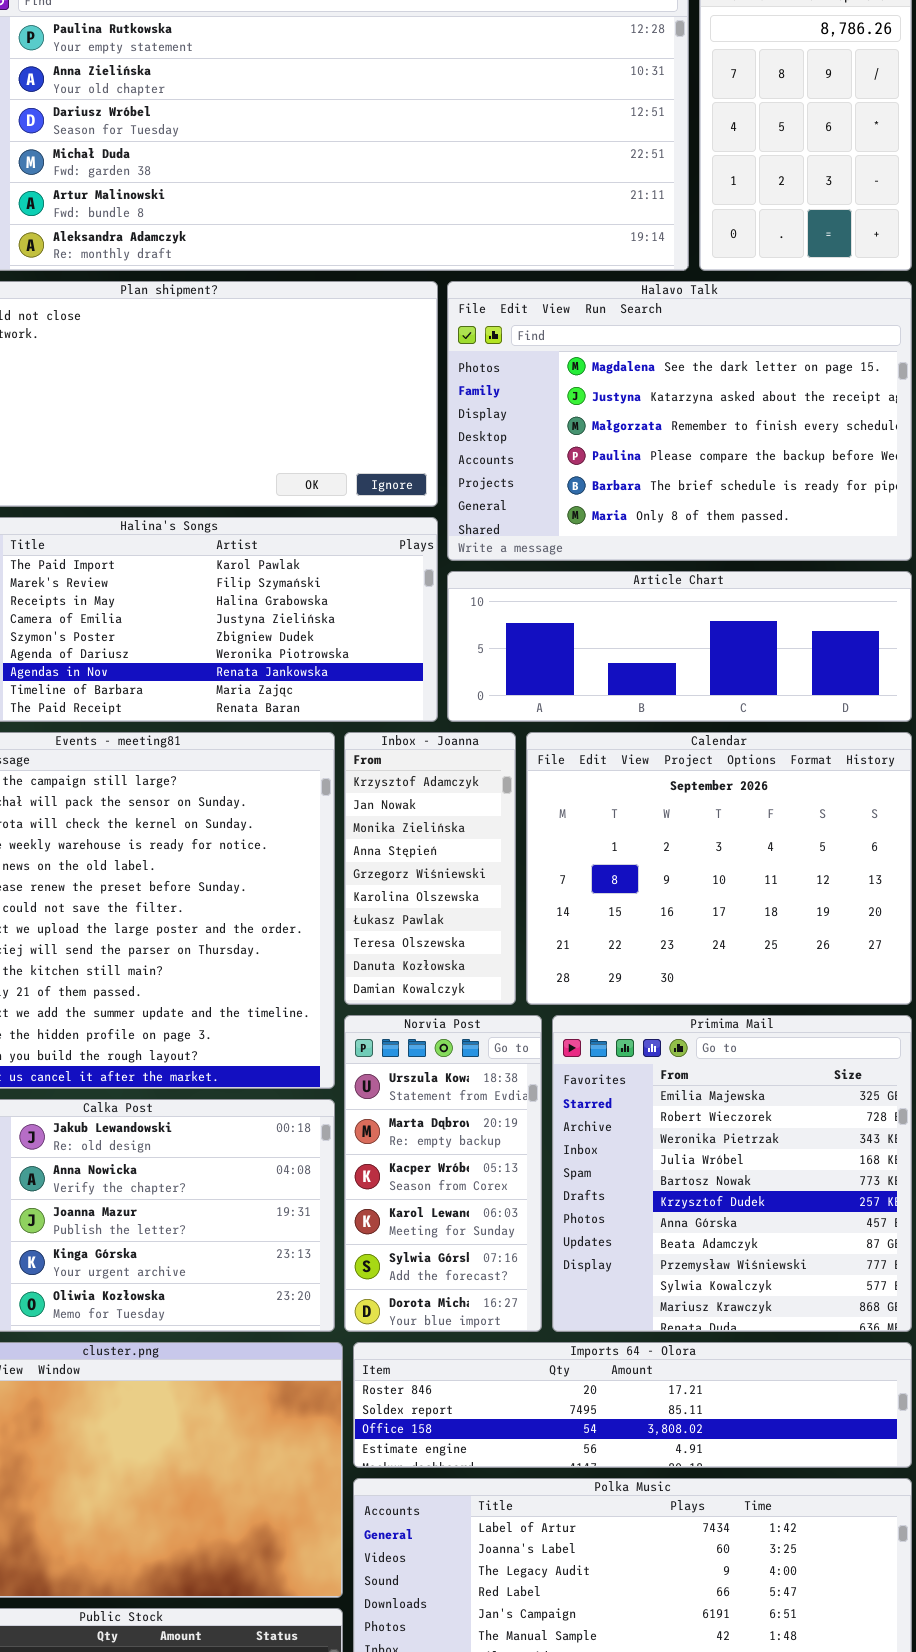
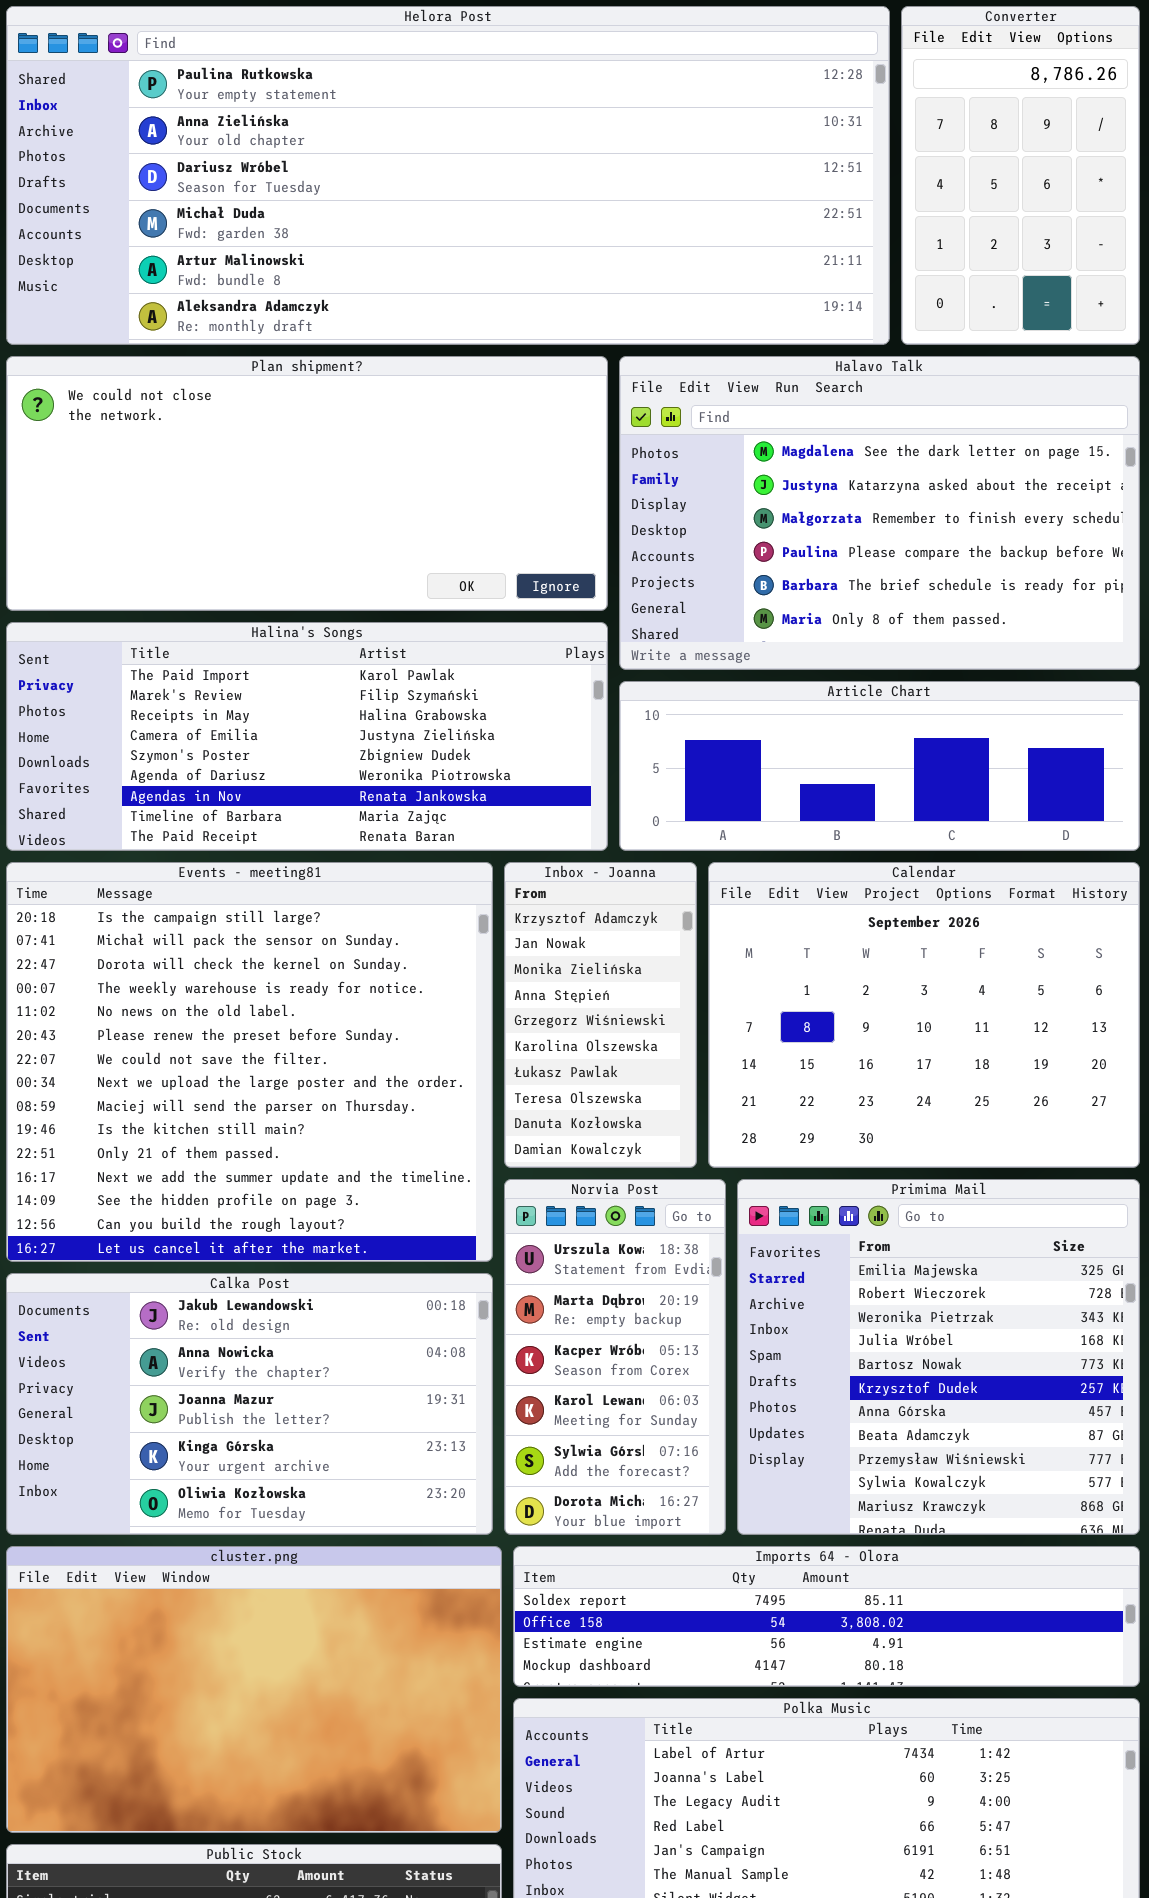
Imports 64 - Olora: [353,1342,912,1468] -> [513,1546,1140,1687], scrolled down 1 row

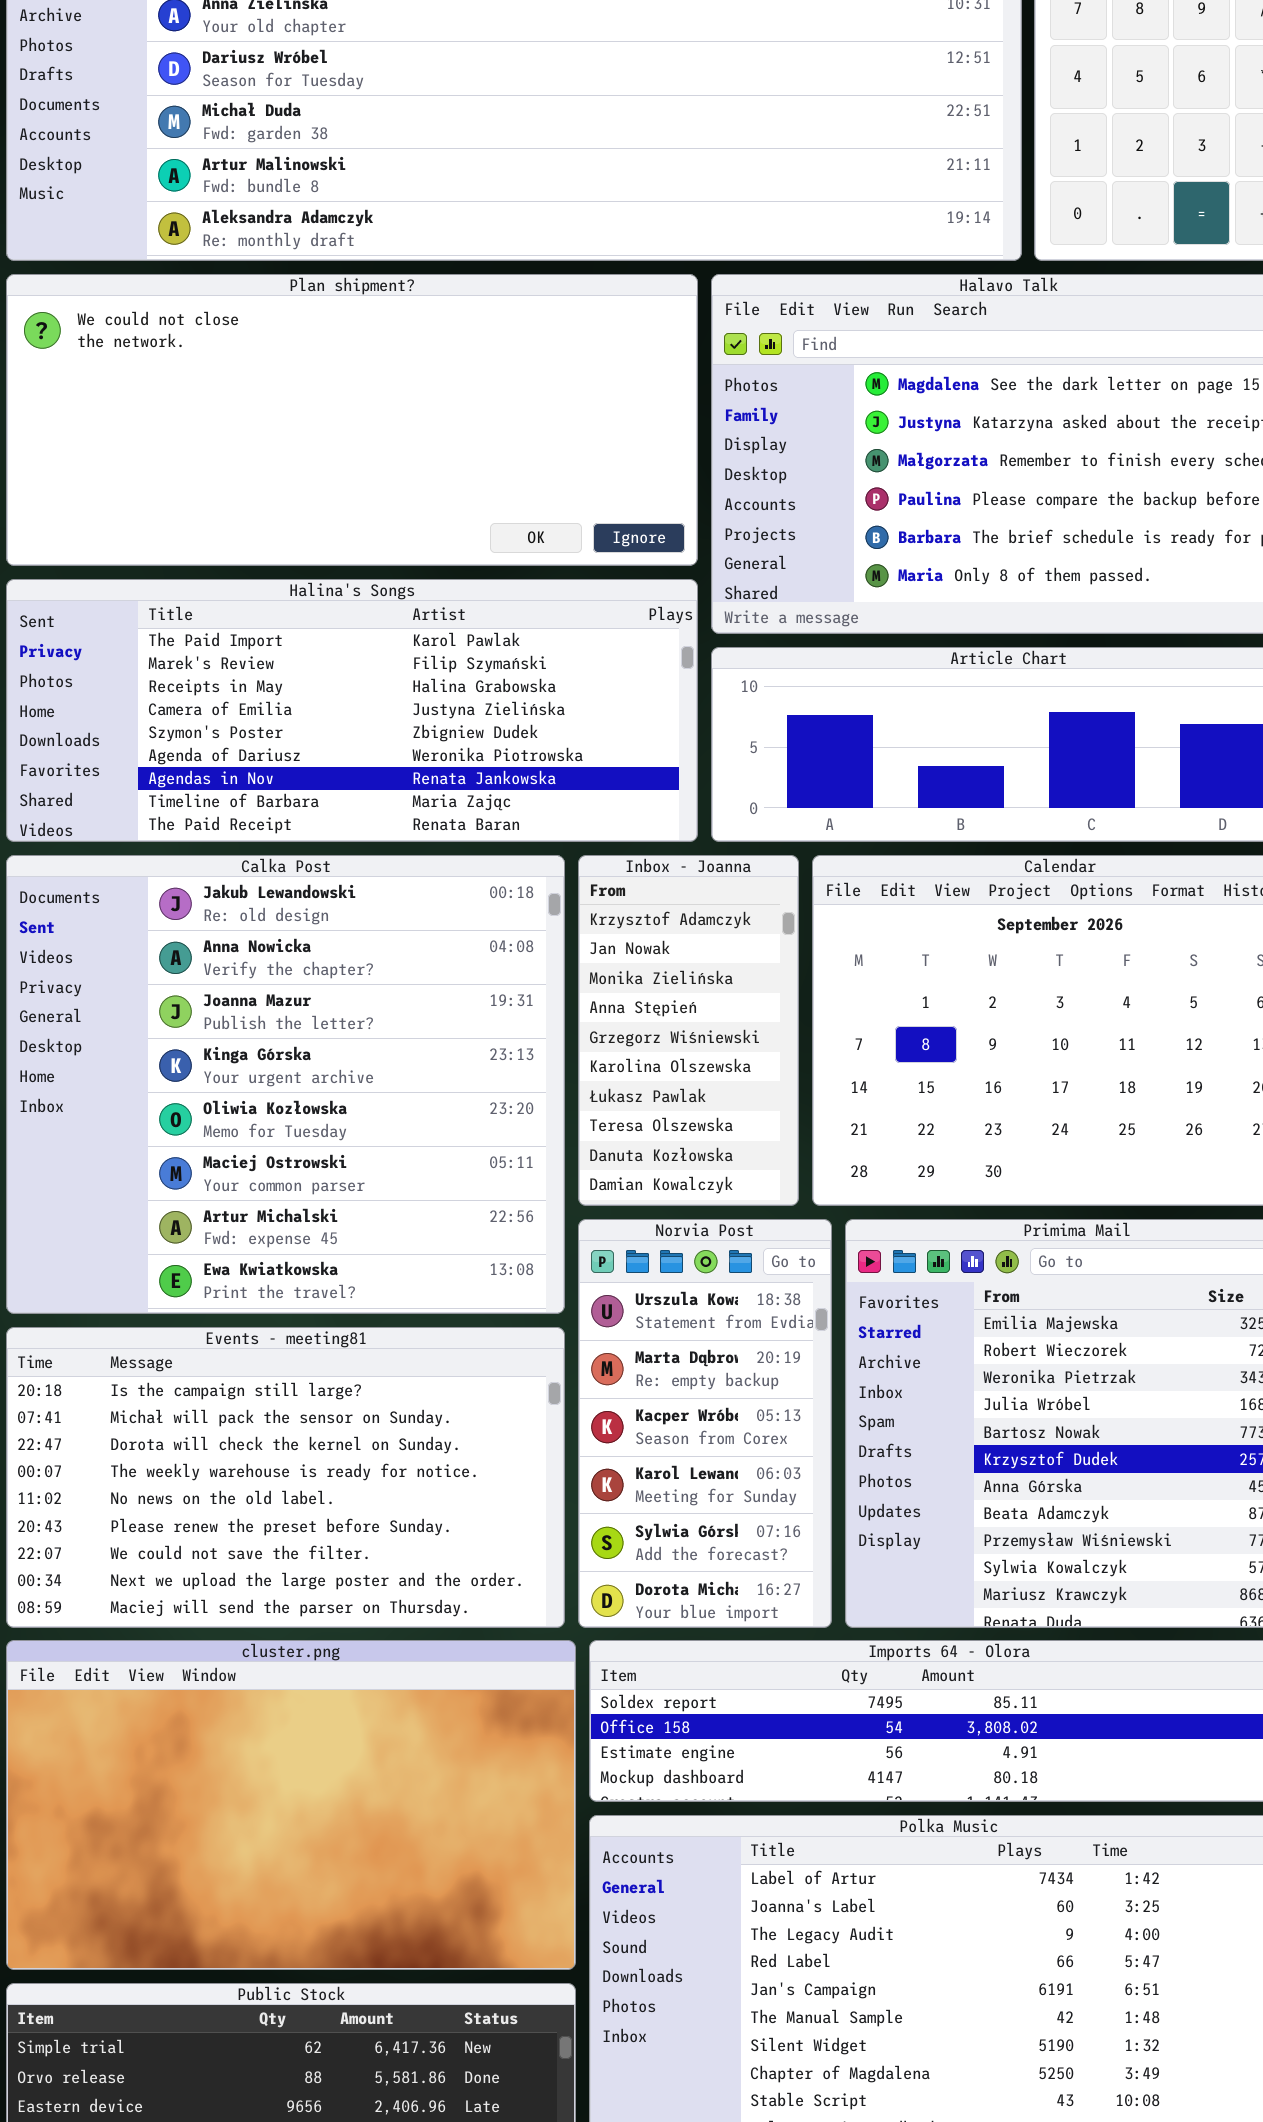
Events - meeting81: [6,862,493,1262] -> [6,1327,565,1628], moved, resized
Calka Post: [6,1273,493,1535] -> [6,855,565,1314], moved, resized

